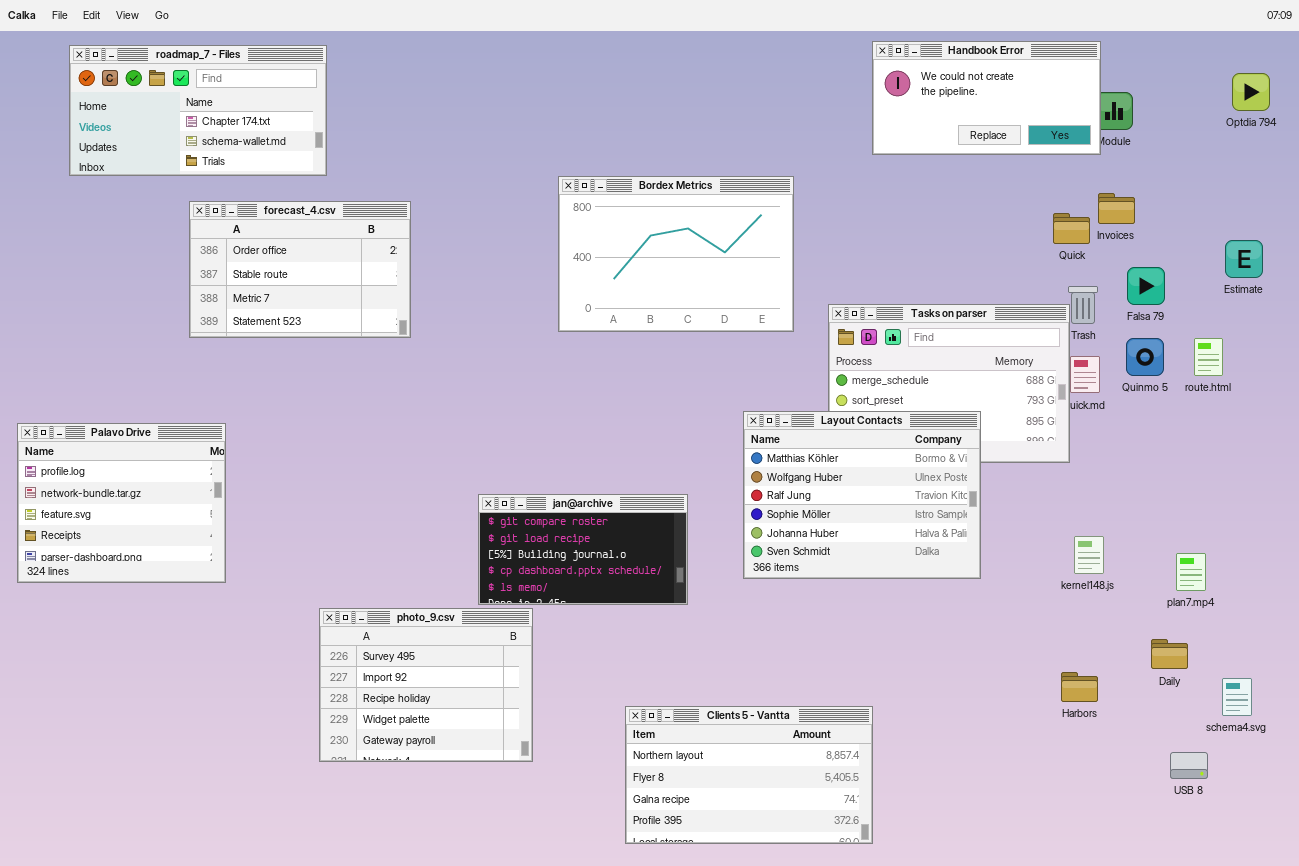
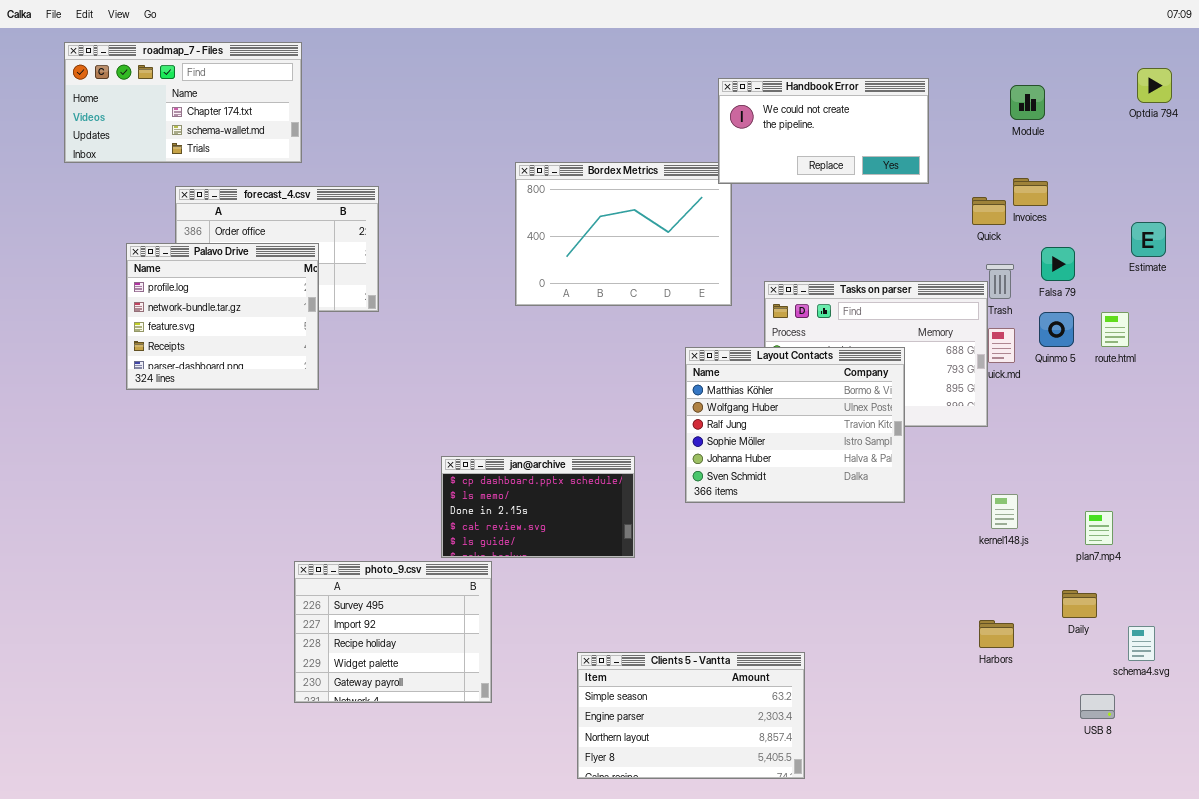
Handbook Error: [872,41,1101,155] -> [718,78,929,184], moved
Layout Contacts: [743,411,981,579] -> [685,347,905,503], moved
Palavo Drive: [17,423,226,583] -> [126,243,319,390], moved
jan@archive: [478,494,688,605] -> [441,456,635,558], scrolled down 3 rows
Clients 5 - Vantta: [625,706,873,844] -> [577,652,805,779], scrolled up 2 rows

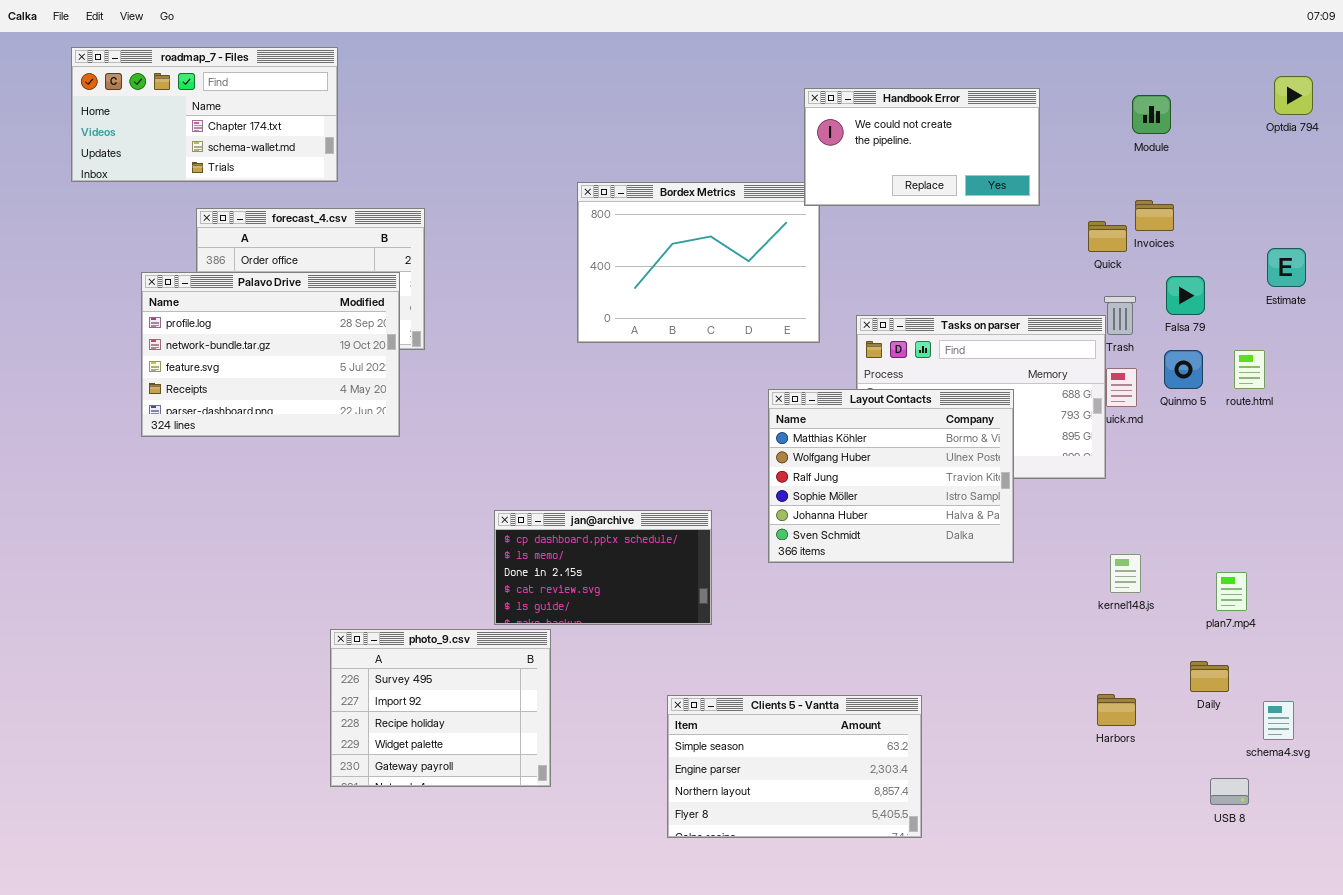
Palavo Drive: [126,243,319,390] -> [141,272,400,437], resized
Clients 5 - Vantta: [577,652,805,779] -> [667,695,922,838], moved

